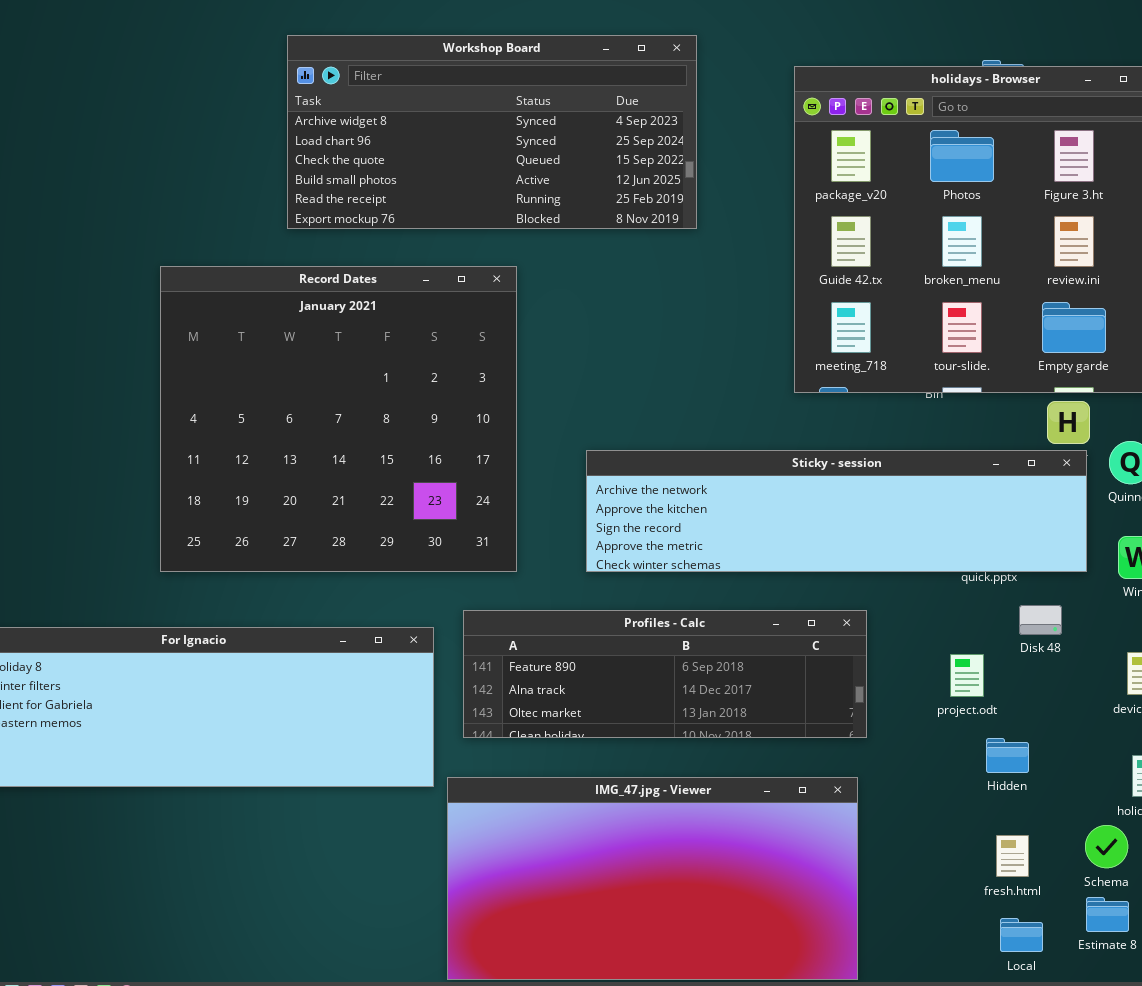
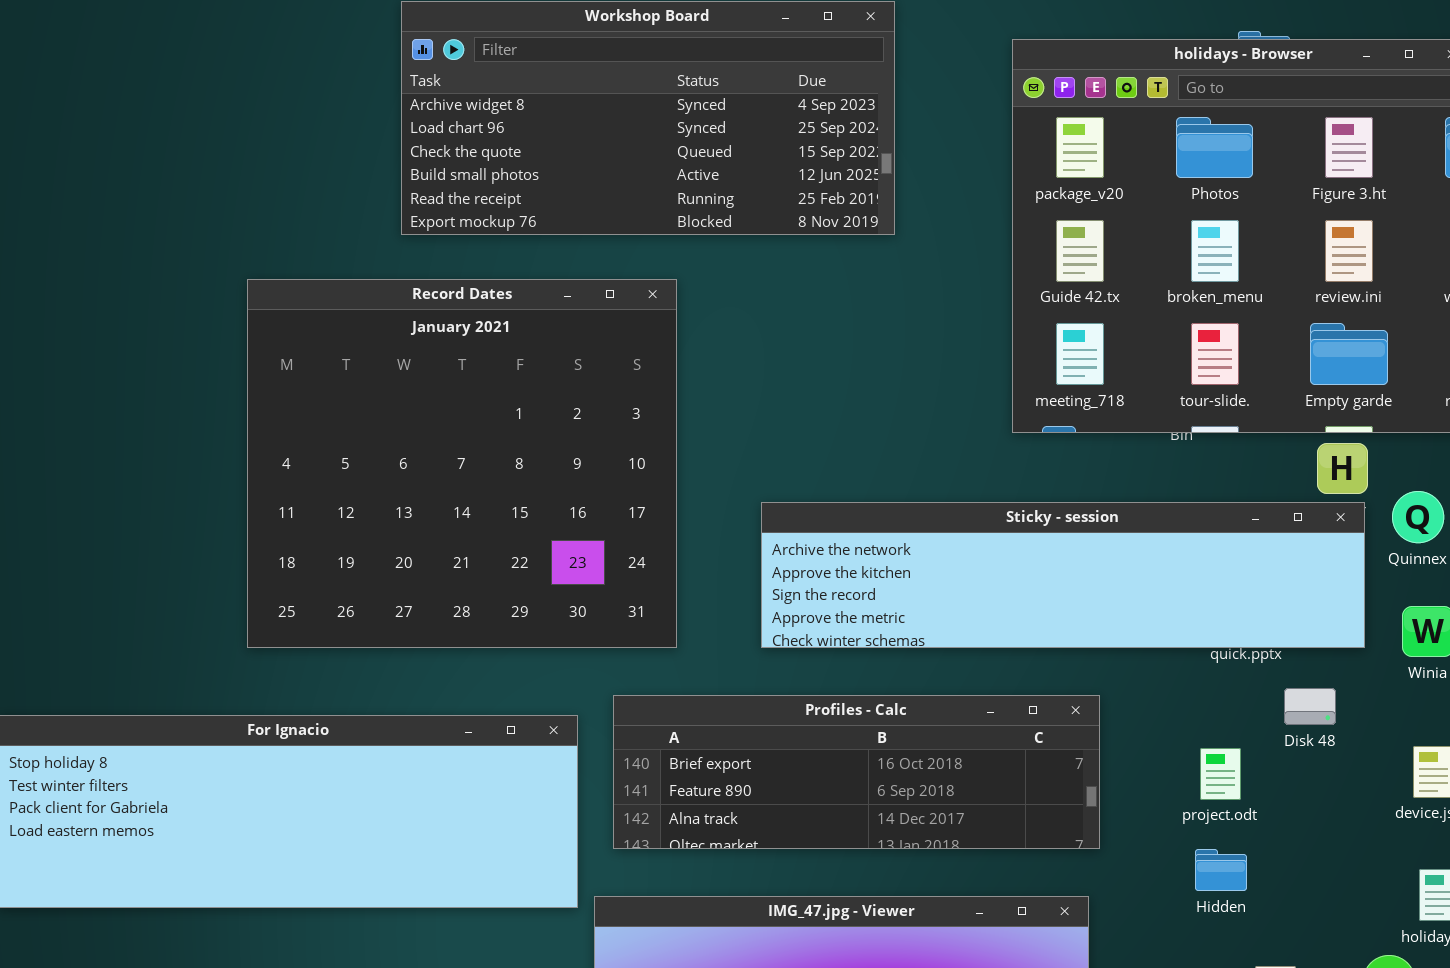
Profiles - Calc: [463,610,867,738] -> [613,695,1100,849], scrolled up 1 row
Hidden: [986,738,1029,773] -> [1195,849,1247,891], moved

